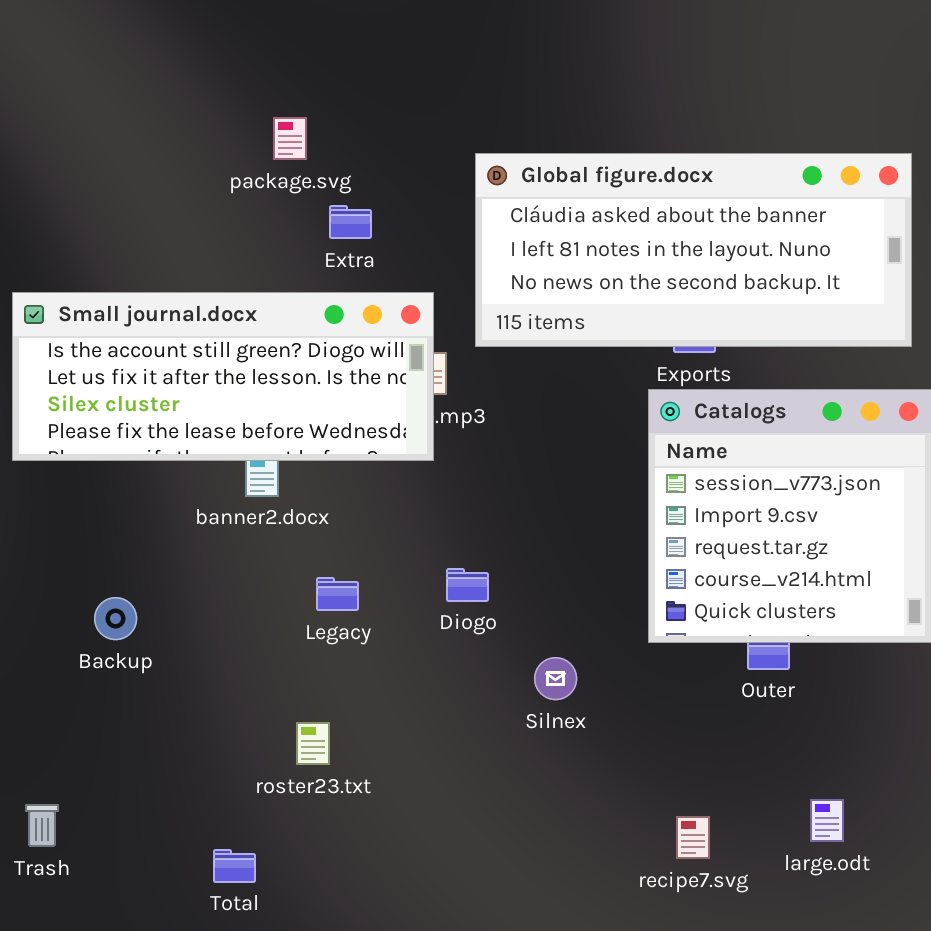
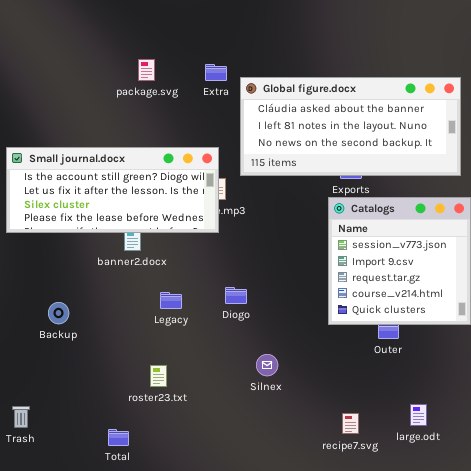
Extra: [329,205,372,239] -> [205,64,227,81], moved
Silnex: [534,657,577,700] -> [256,354,278,376], moved

